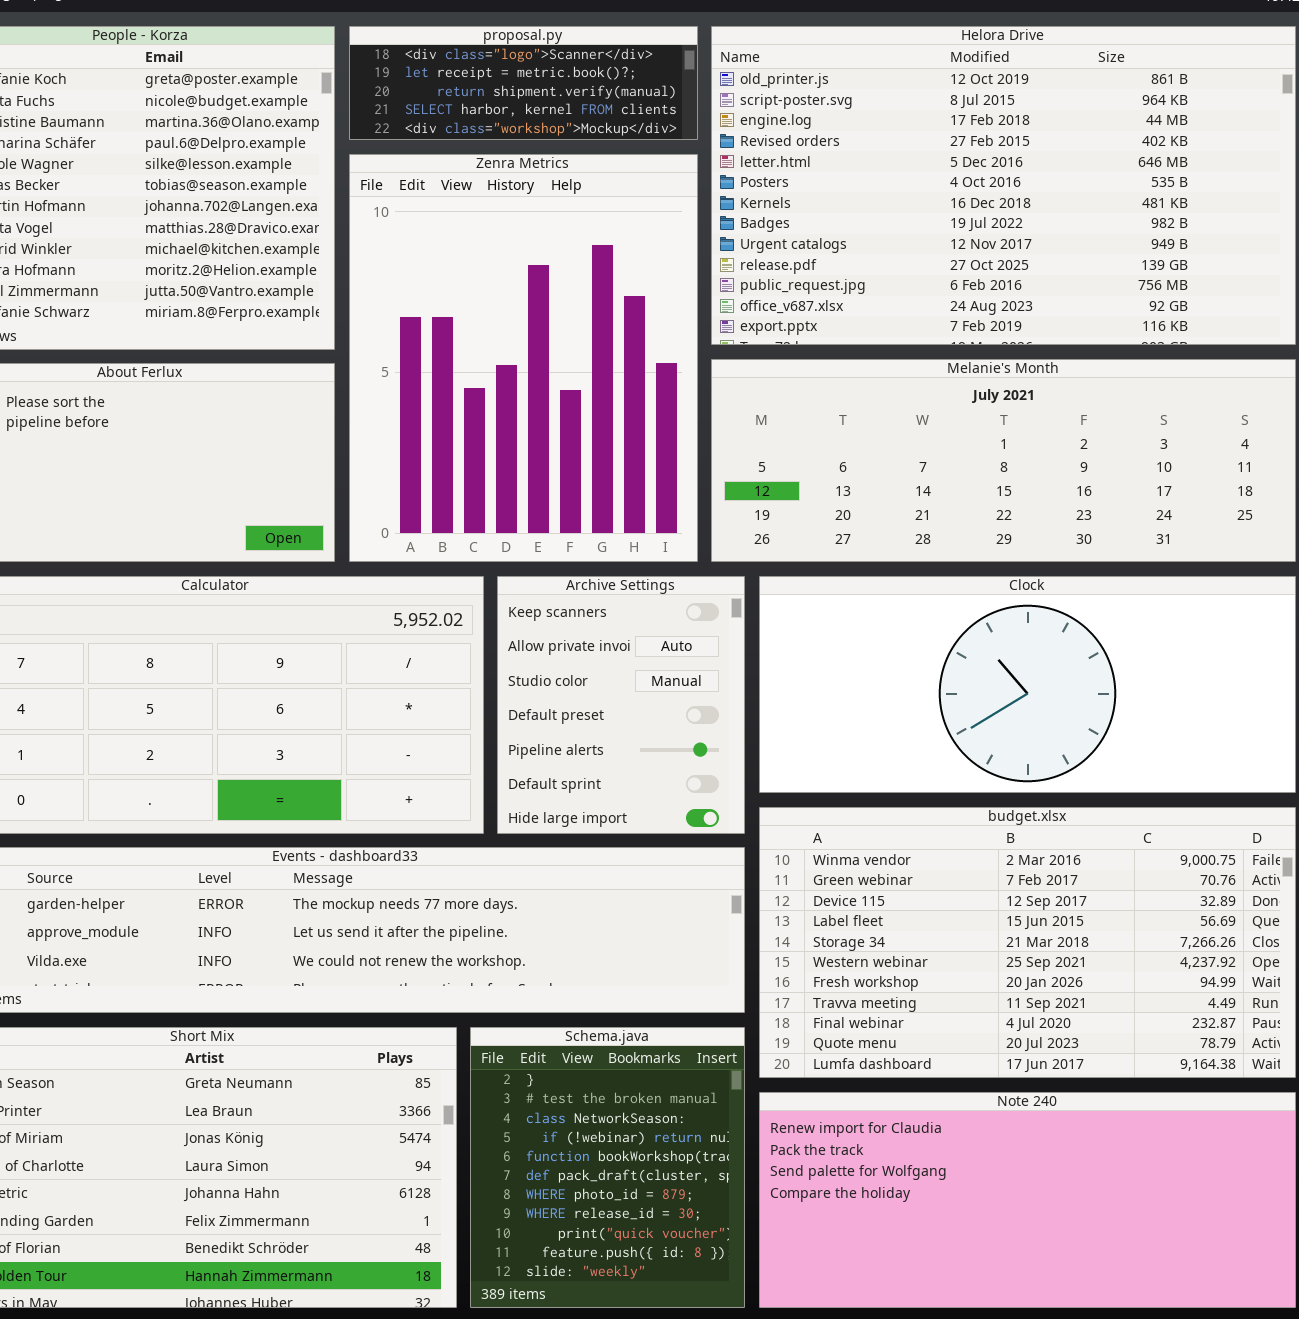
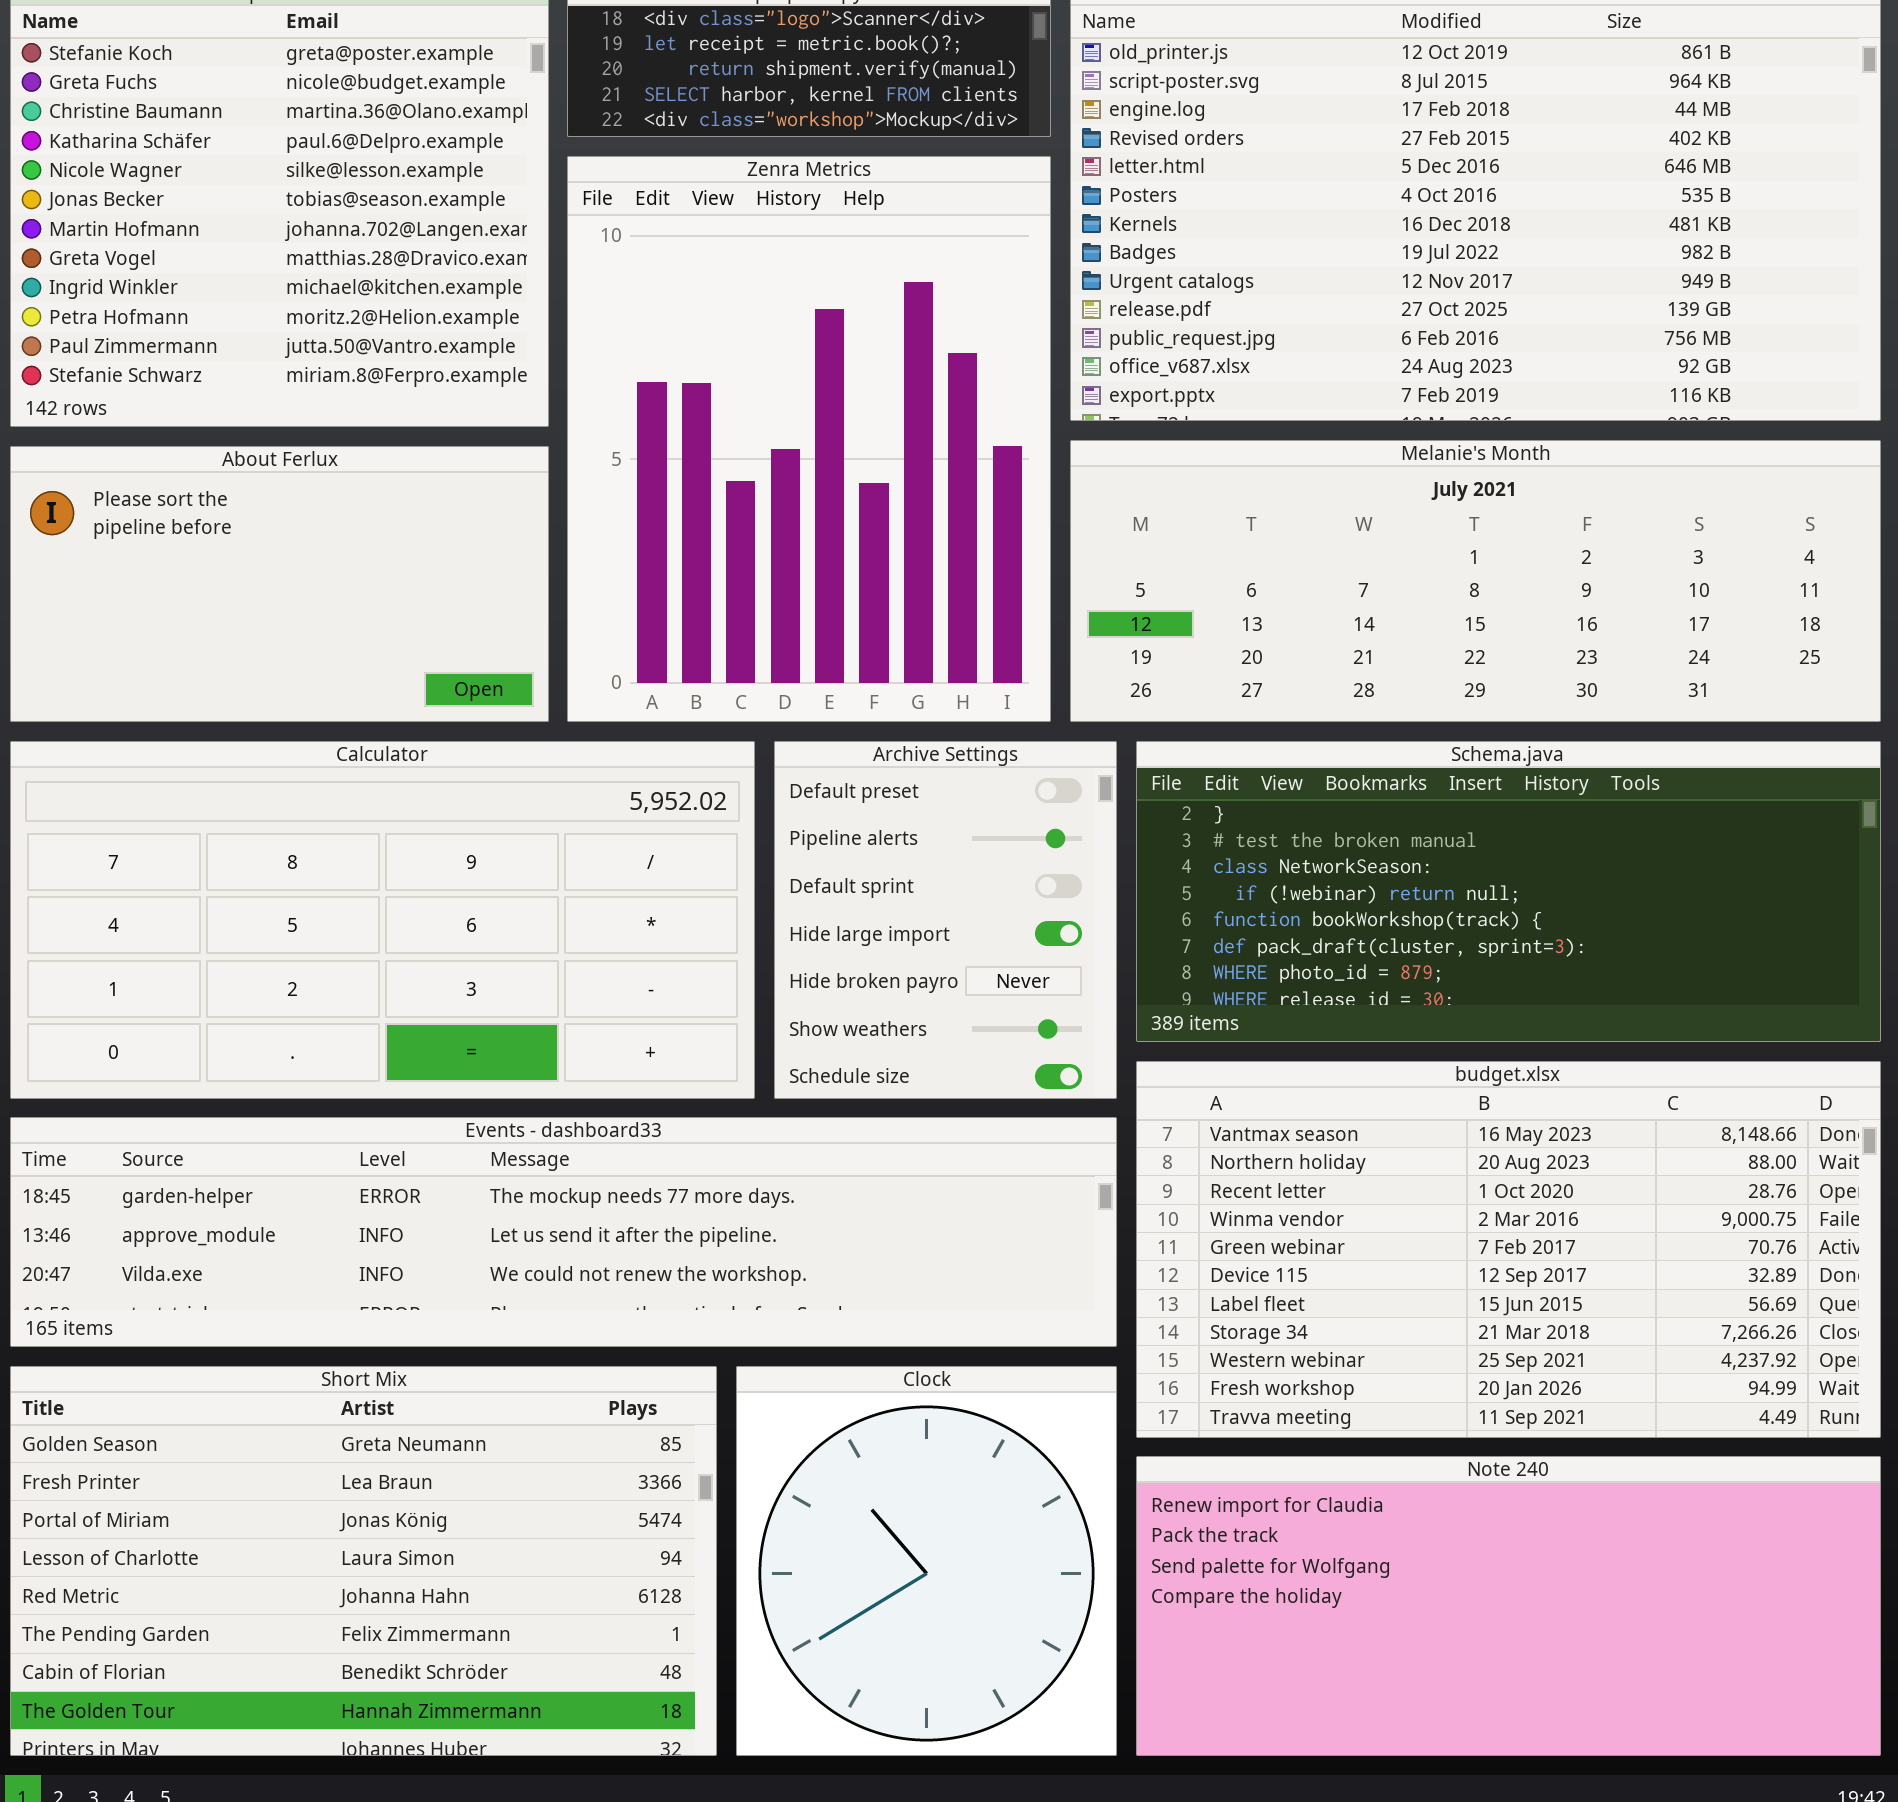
Archive Settings: [497,576,745,834] -> [774,741,1117,1099], scrolled down 3 rows
Clock: [759,576,1296,793] -> [736,1366,1117,1756], moved, resized
budget.xlsx: [759,807,1296,1078] -> [1136,1061,1881,1438], scrolled up 3 rows
Schema.java: [470,1027,745,1308] -> [1136,741,1881,1042], moved, resized

